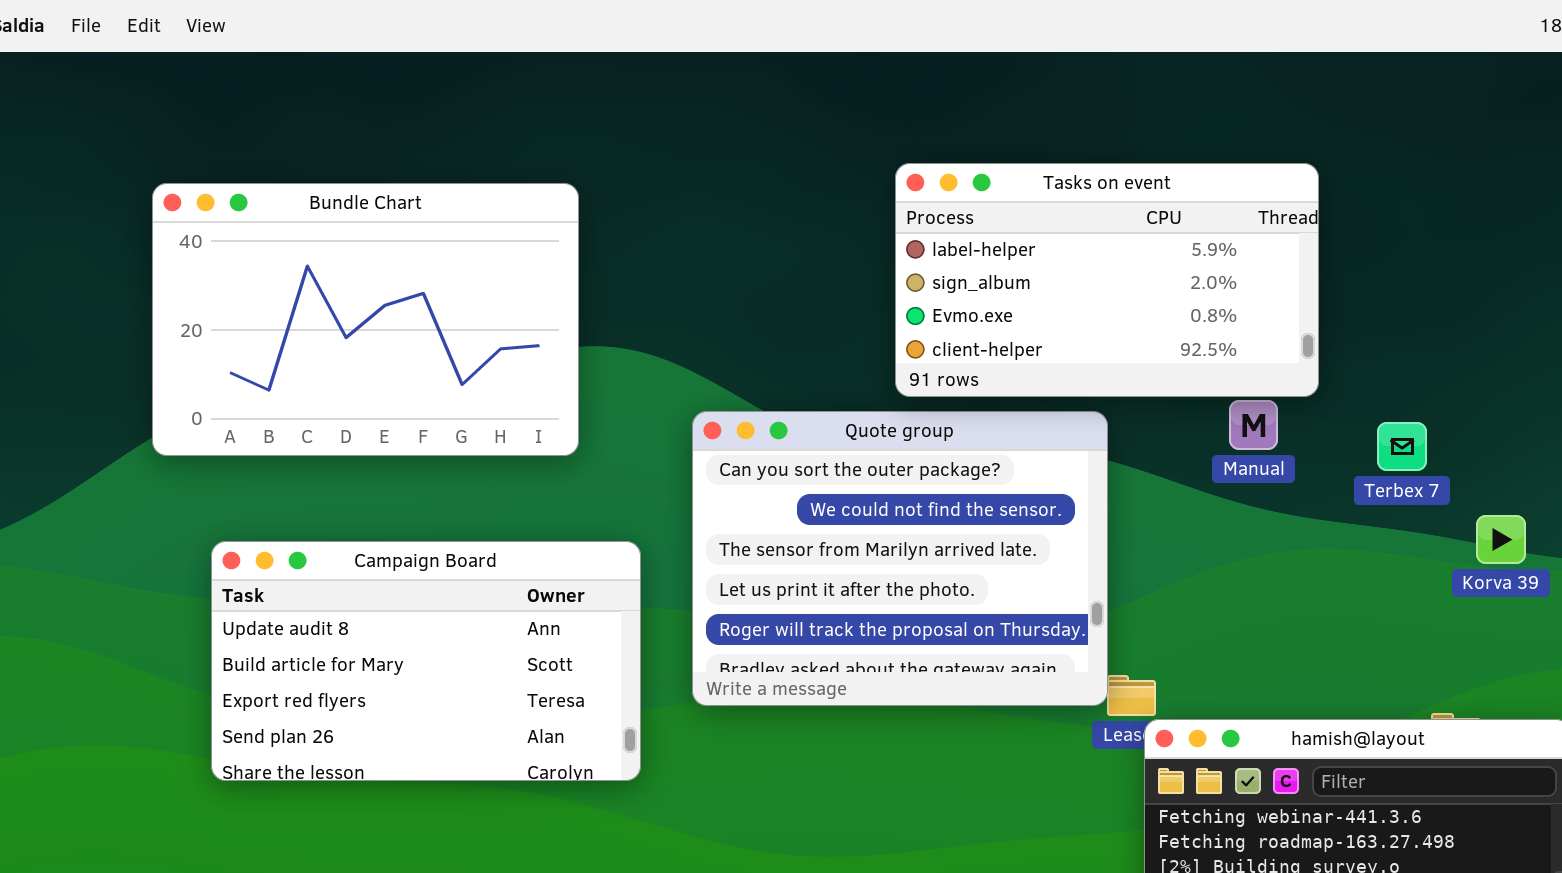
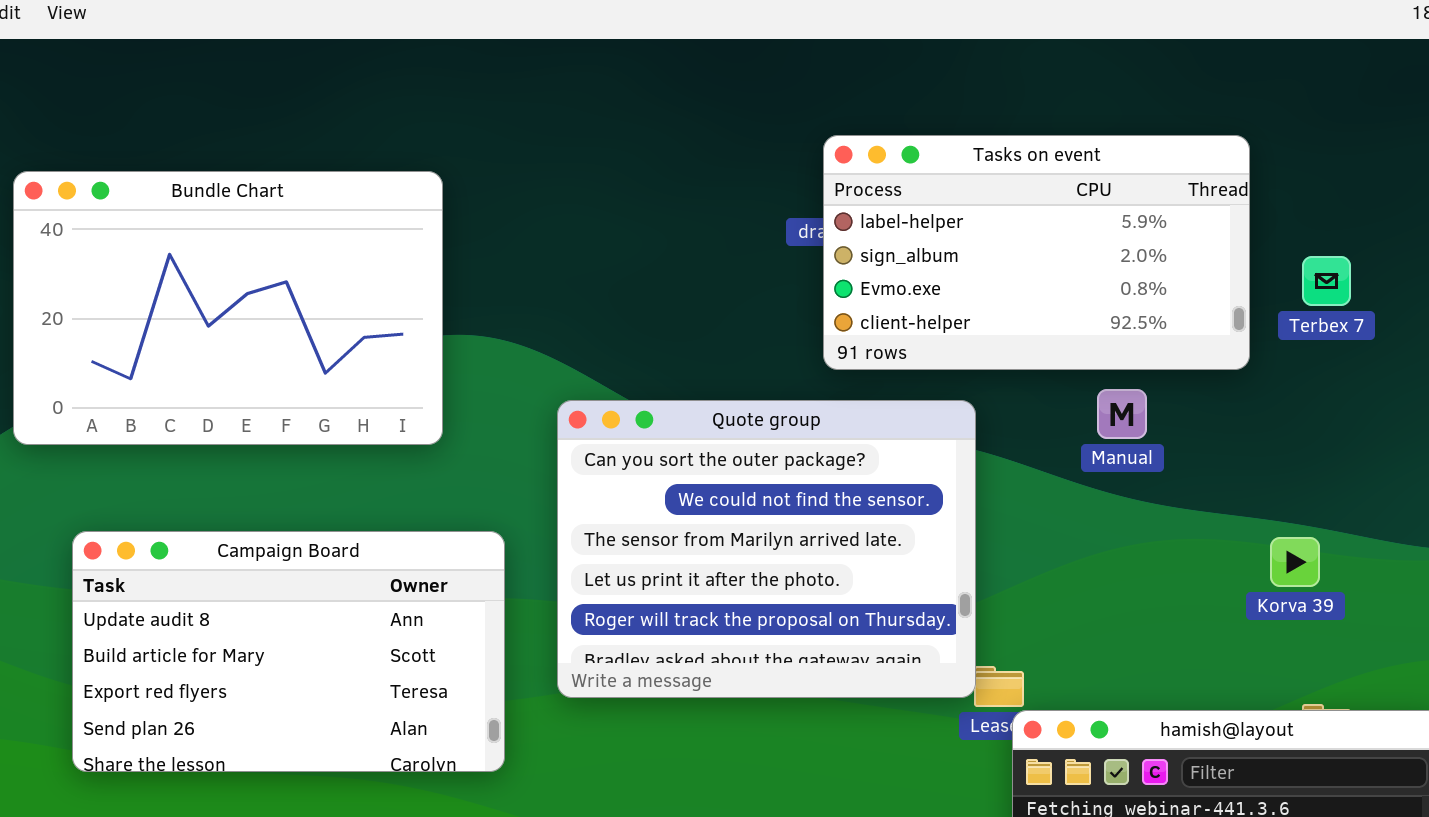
Tasks on event: [895,163,1319,397] -> [823,135,1250,370], moved
Terbex 7: [1377,422,1427,471] -> [1302,256,1351,306], moved
Korva 39: [1476,515,1526,564] -> [1270,537,1320,587], moved

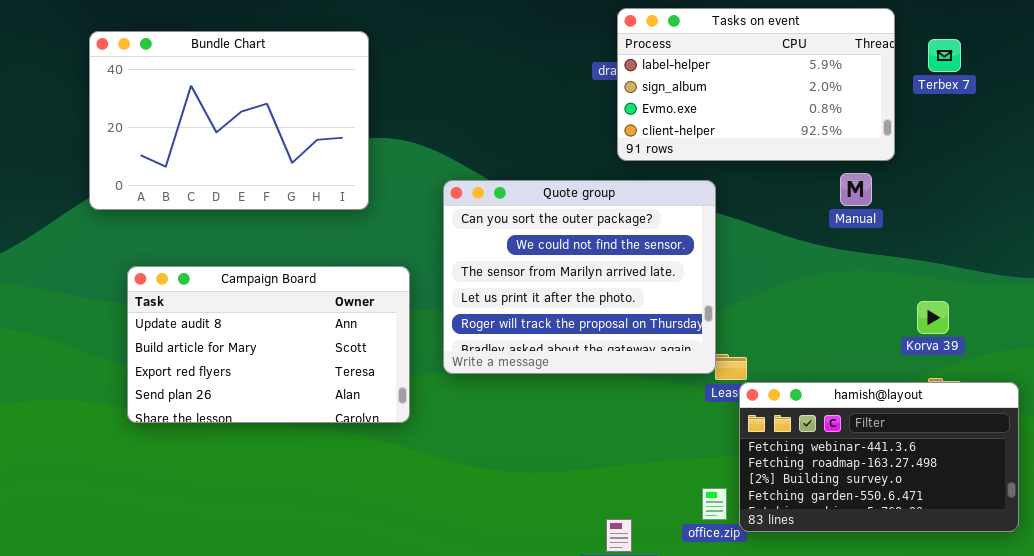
Terbex 7: [1302,256,1351,306] -> [928,39,961,72], moved
Manual: [1097,389,1147,439] -> [840,173,872,206], moved
Korva 39: [1270,537,1320,587] -> [917,301,949,334], moved

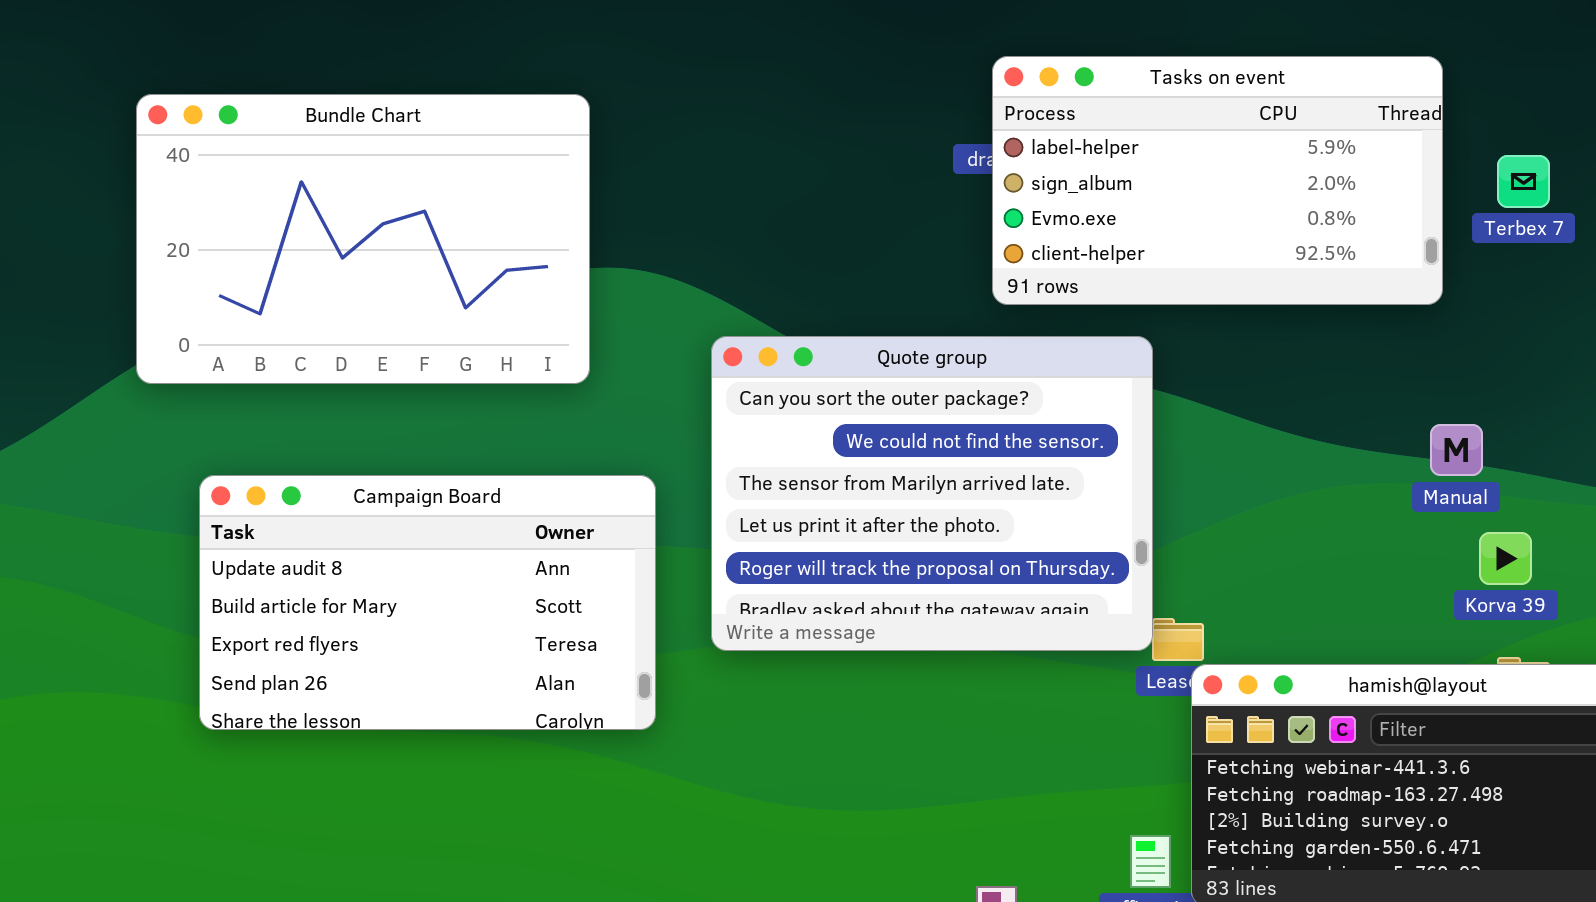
Terbex 7: [928,39,961,72] -> [1497,155,1550,208], moved
Manual: [840,173,872,206] -> [1430,424,1483,476], moved

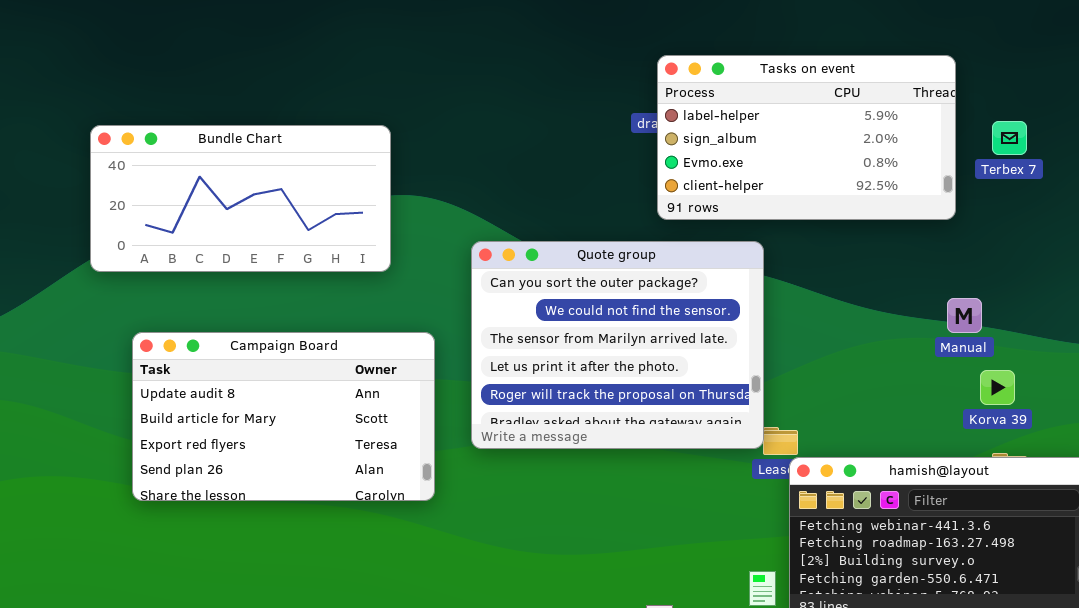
Bundle Chart: [136,94,590,384] -> [90,125,391,272], resized

